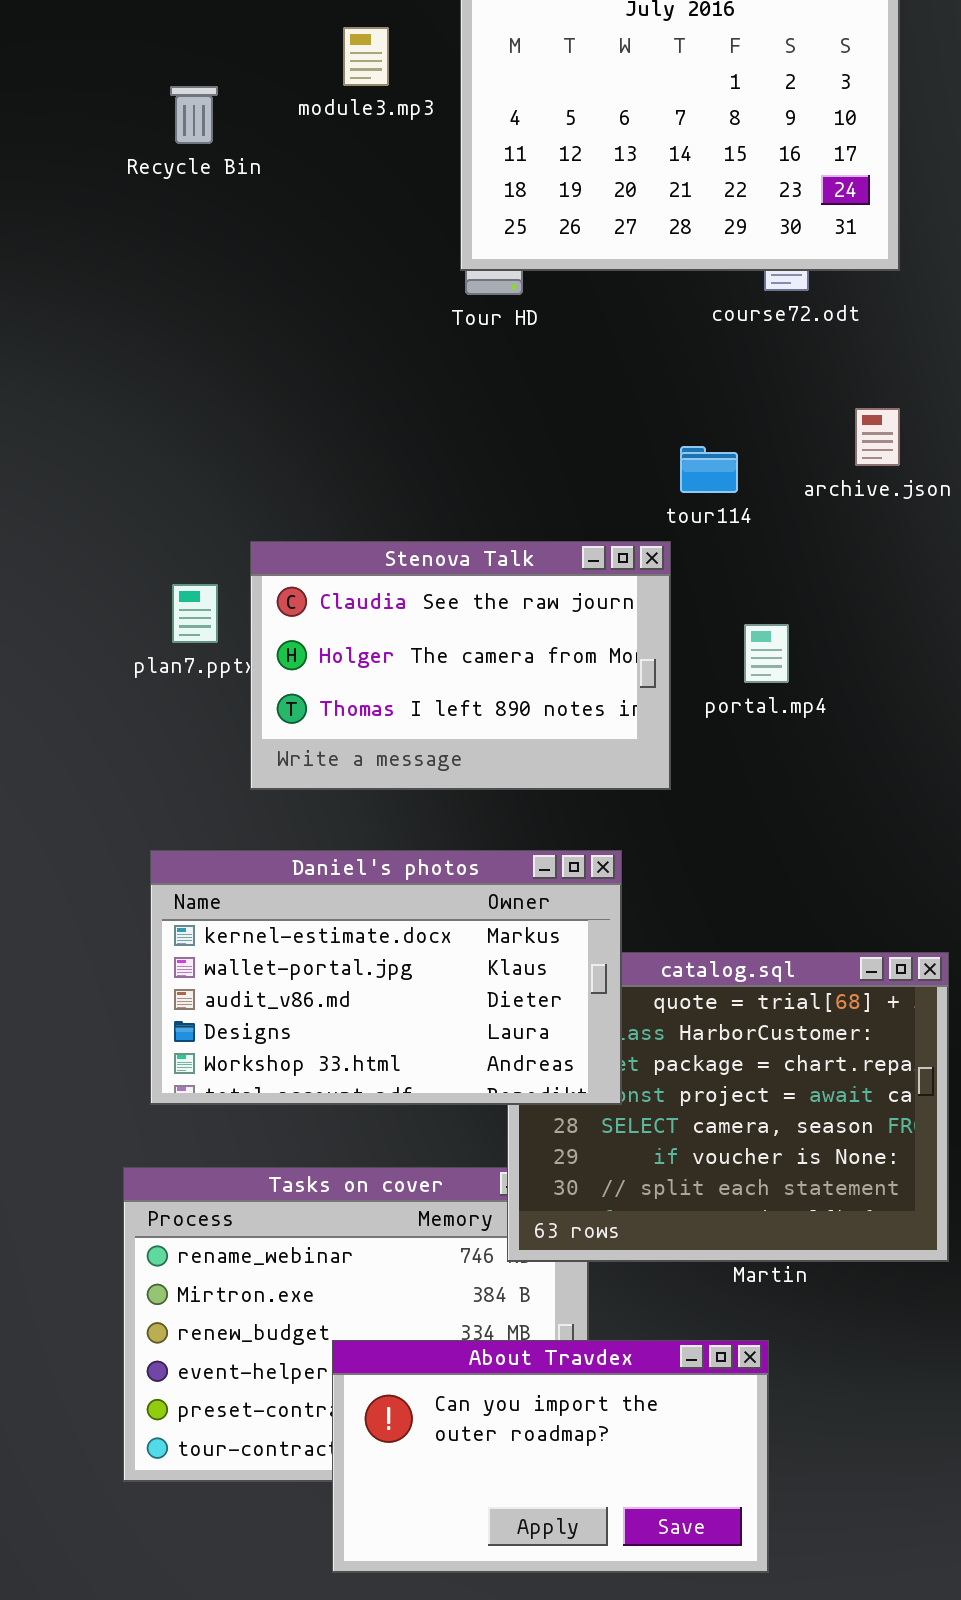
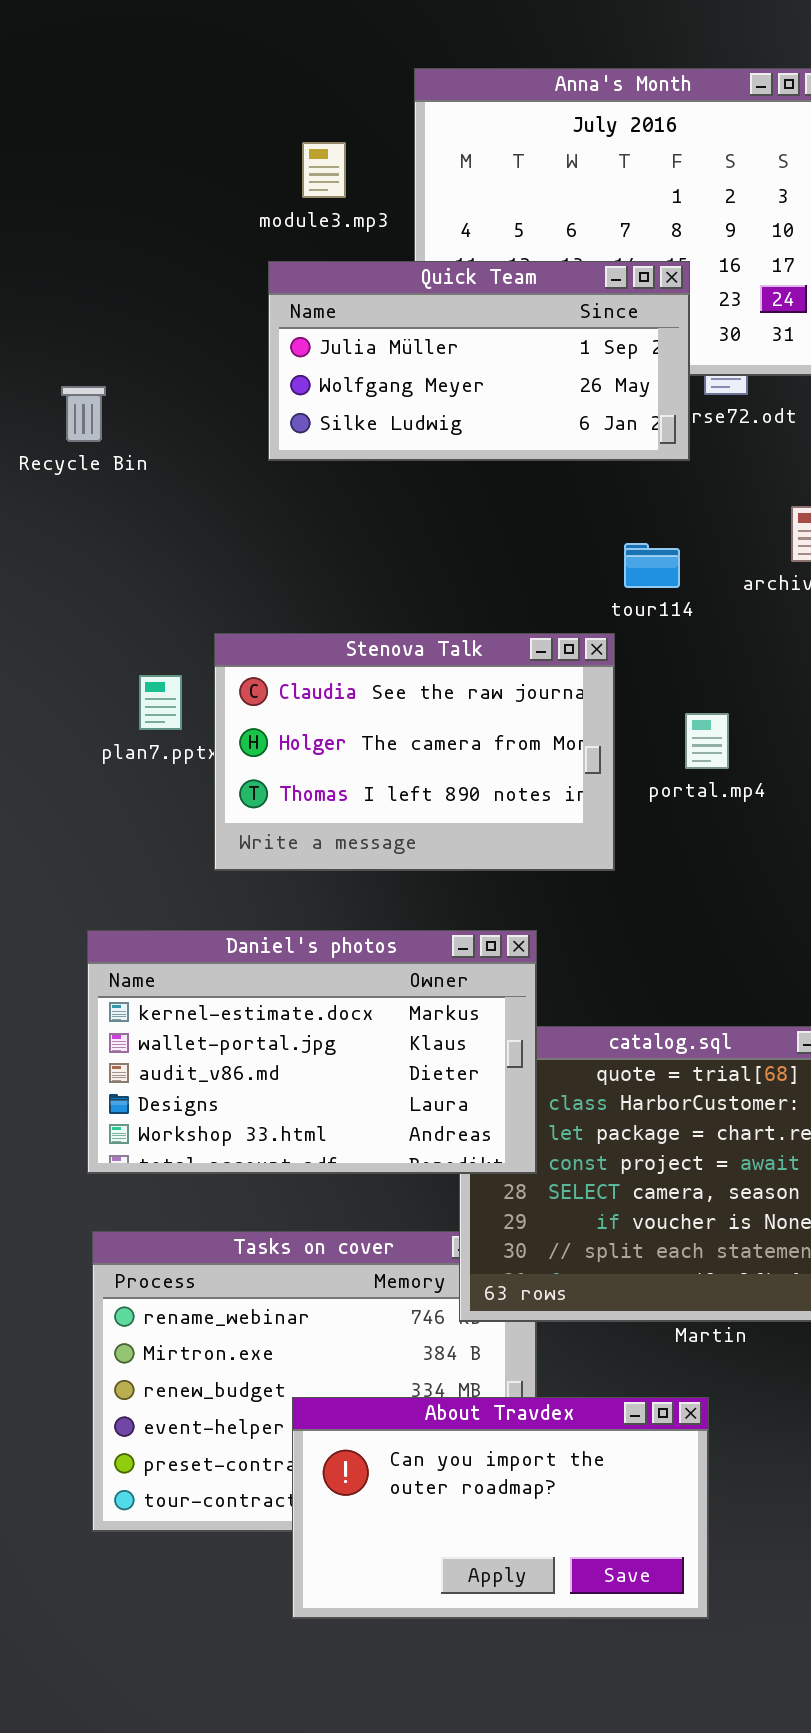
Recycle Bin: [170,86,218,144] -> [61,386,106,442], moved
Quick Team: none -> [268,261,690,461], opened
Daniel's photos: [150,850,622,1105] -> [87,930,537,1174], moved

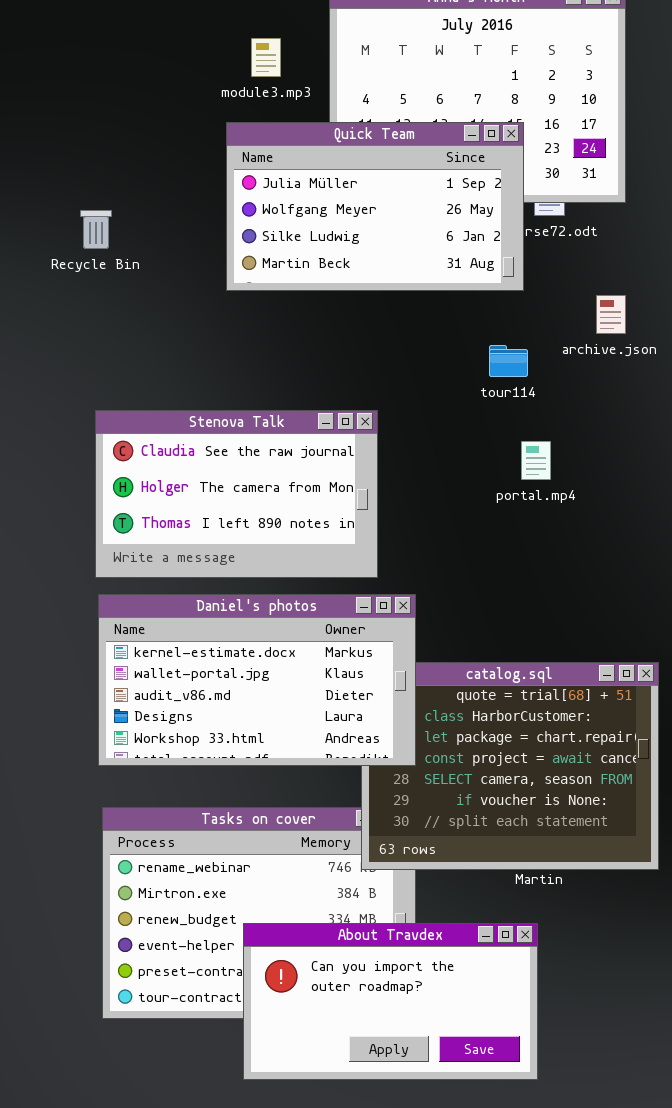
Quick Team: [268,261,690,461] -> [226,122,524,291], resized
tour114: [624,543,680,588] -> [489,345,528,377], moved
Stenova Talk: [214,633,615,871] -> [95,410,378,578], moved

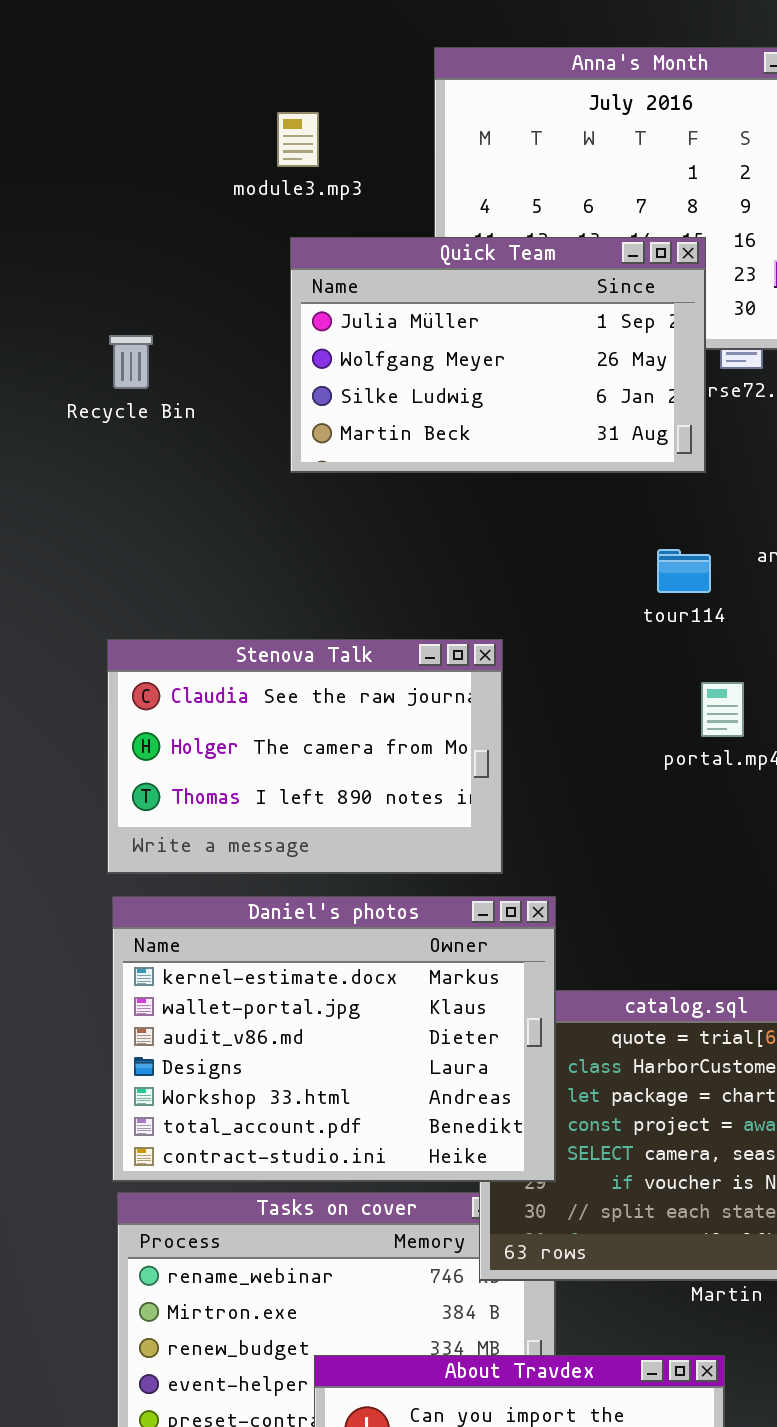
module3.mp3: [251,38,281,77] -> [277,112,319,167], moved
Recycle Bin: [80,210,112,249] -> [109,335,153,389], moved
Daniel's photos: [98,594,416,766] -> [112,896,556,1182], resized

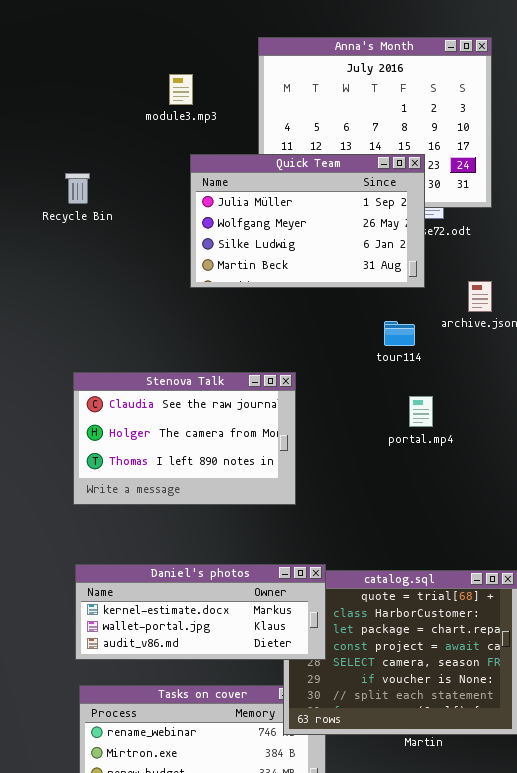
Quick Team: [290,237,706,473] -> [190,154,425,288], moved
Recycle Bin: [109,335,153,389] -> [65,173,90,204], moved
Daniel's photos: [112,896,556,1182] -> [75,564,326,660], moved, resized

